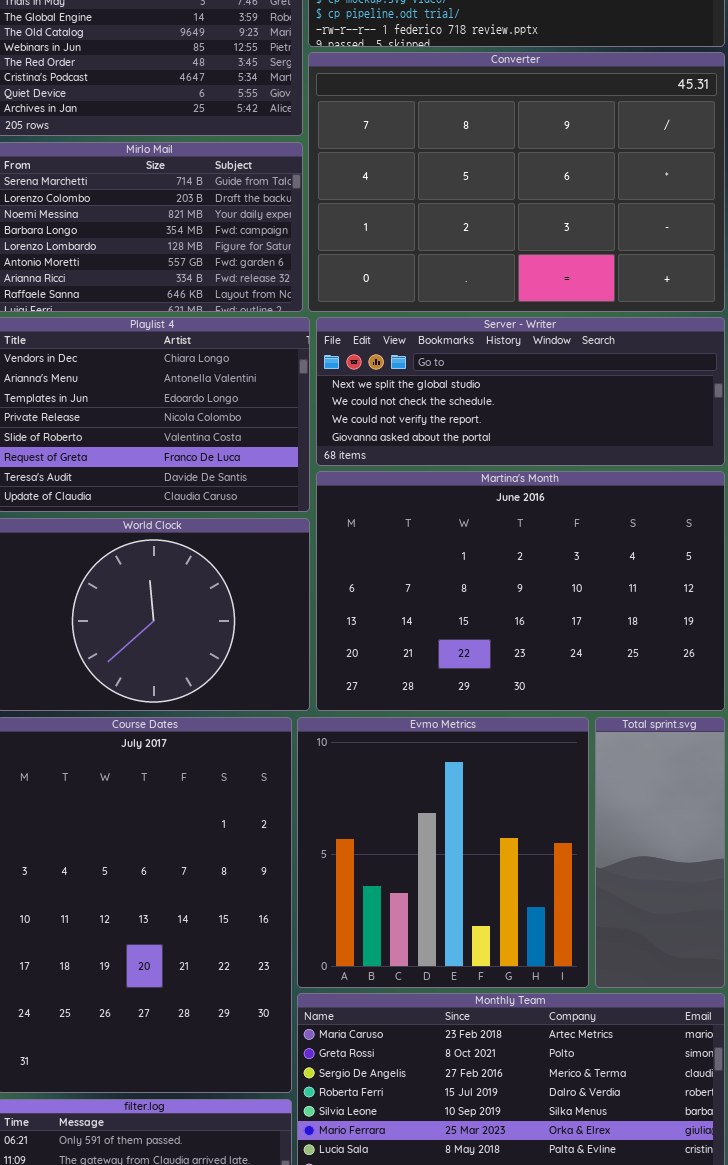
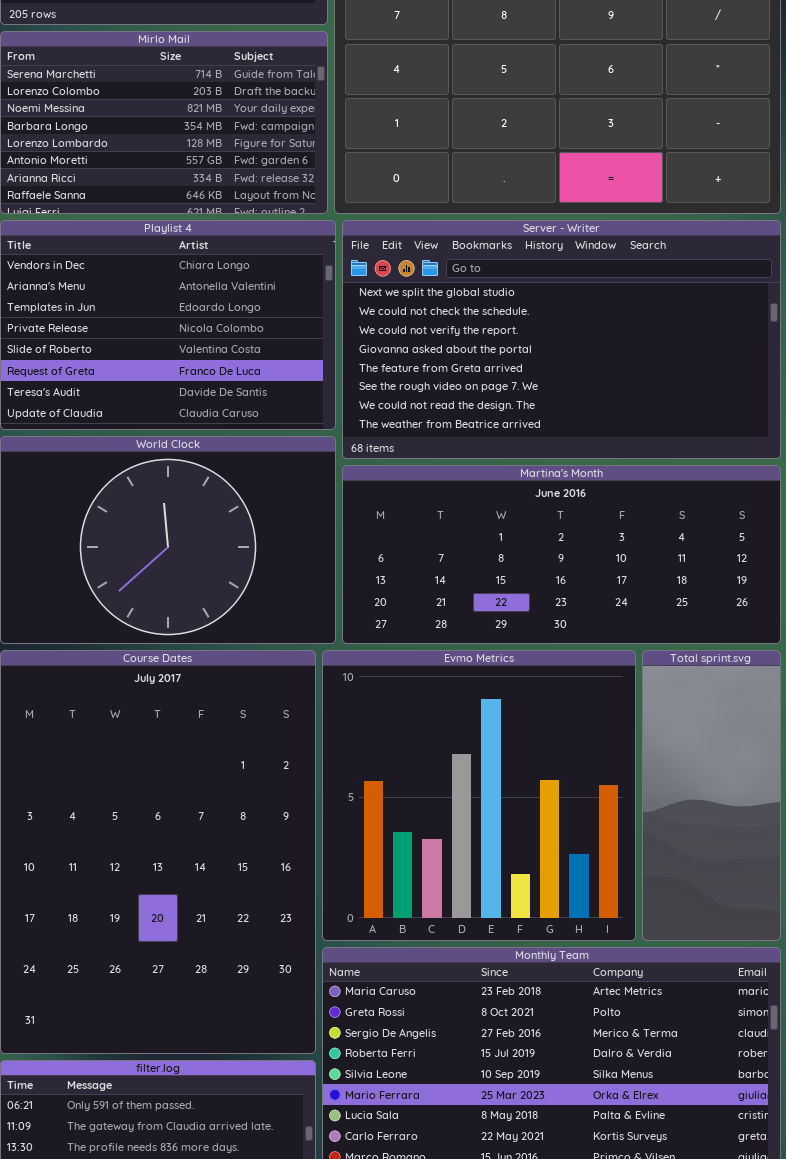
Server - Writer: [316,317,725,466] -> [342,220,781,459], resized
Martina's Month: [316,471,725,711] -> [342,465,781,644], resized

